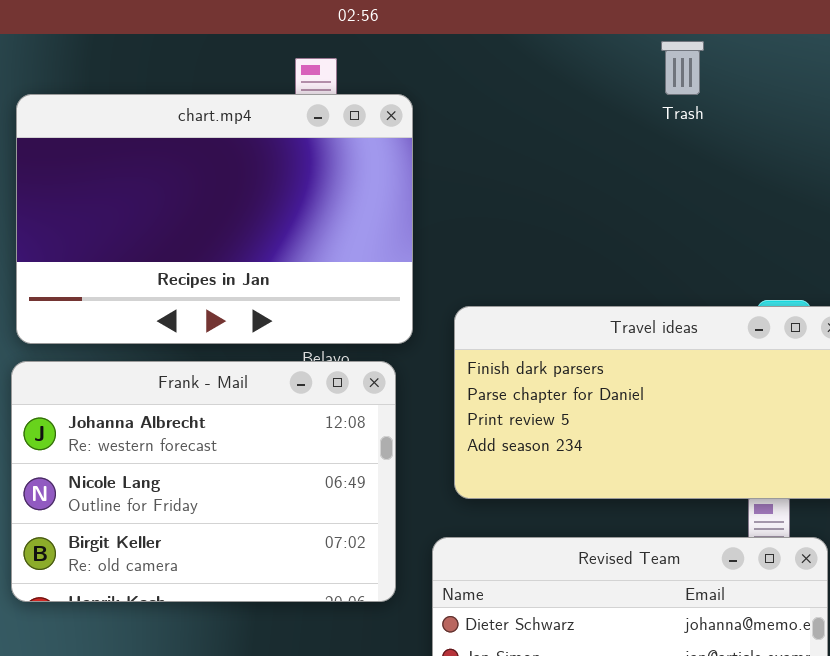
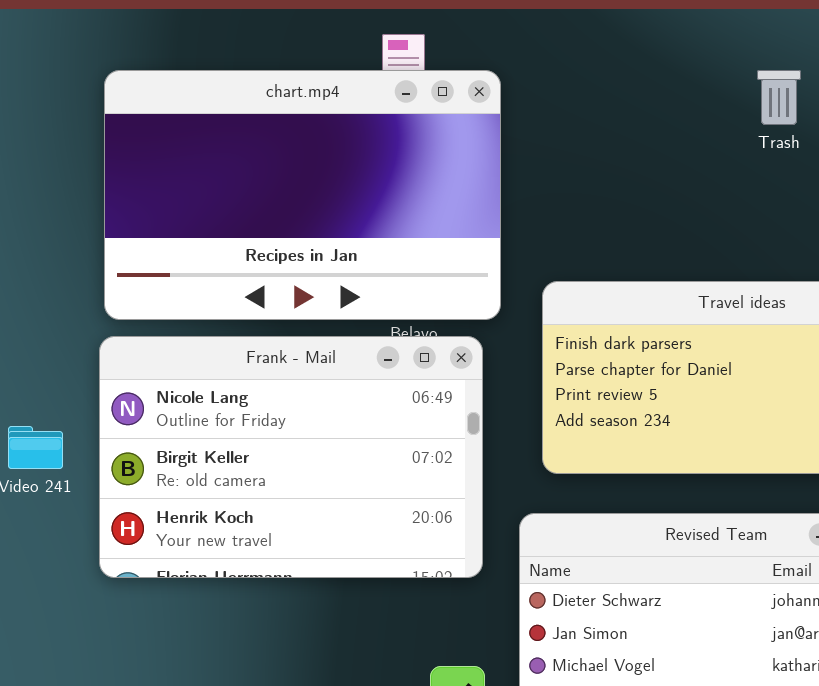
Trash: [661,41,704,95] -> [757,70,801,125], moved
Frank - Mail: [11,361,396,602] -> [99,336,483,578], scrolled down 1 row

